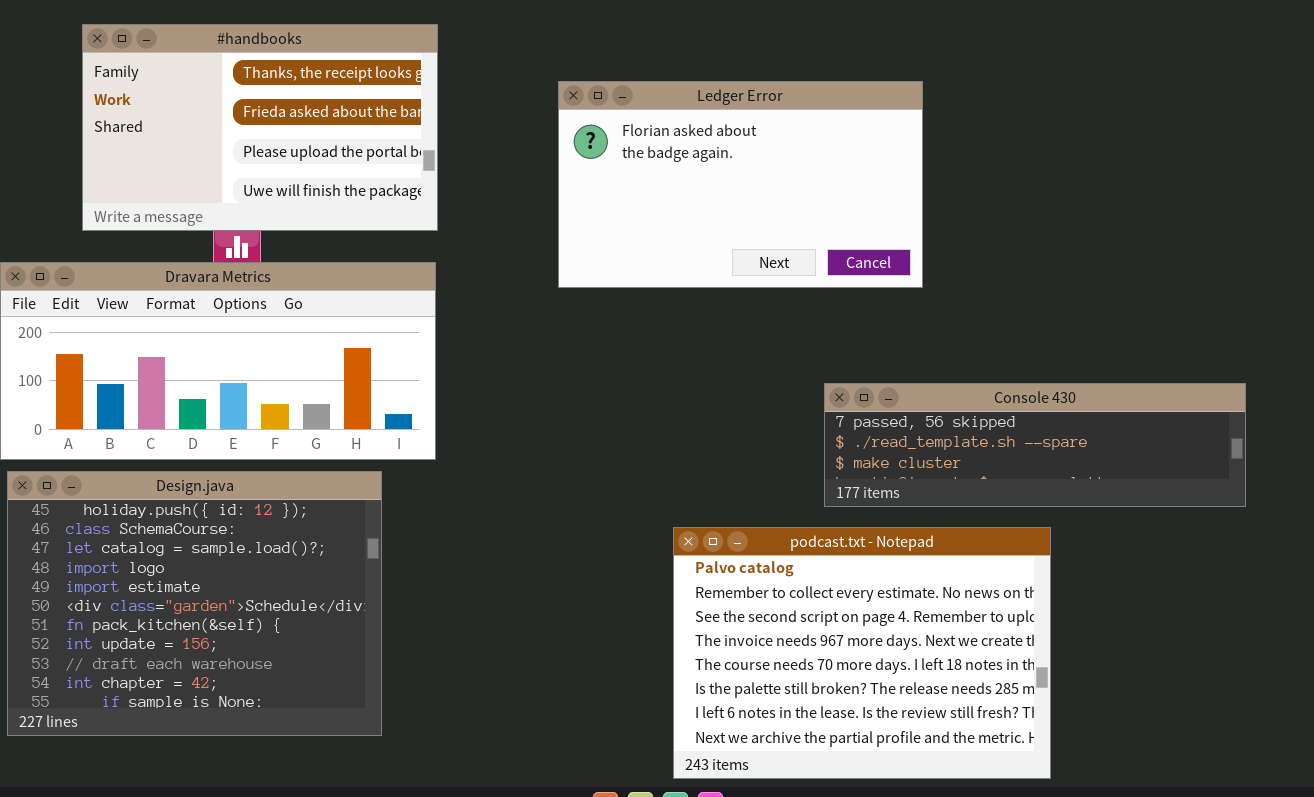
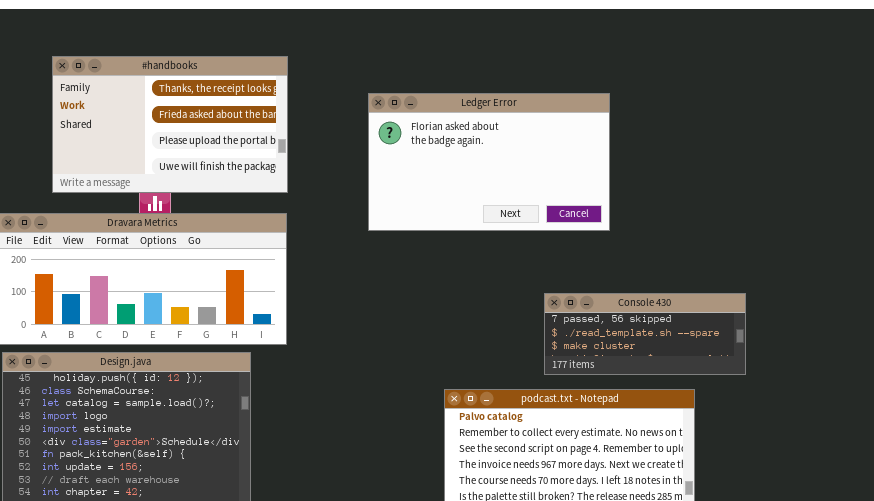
Console 430: [824,383,1246,507] -> [544,293,746,375], resized

